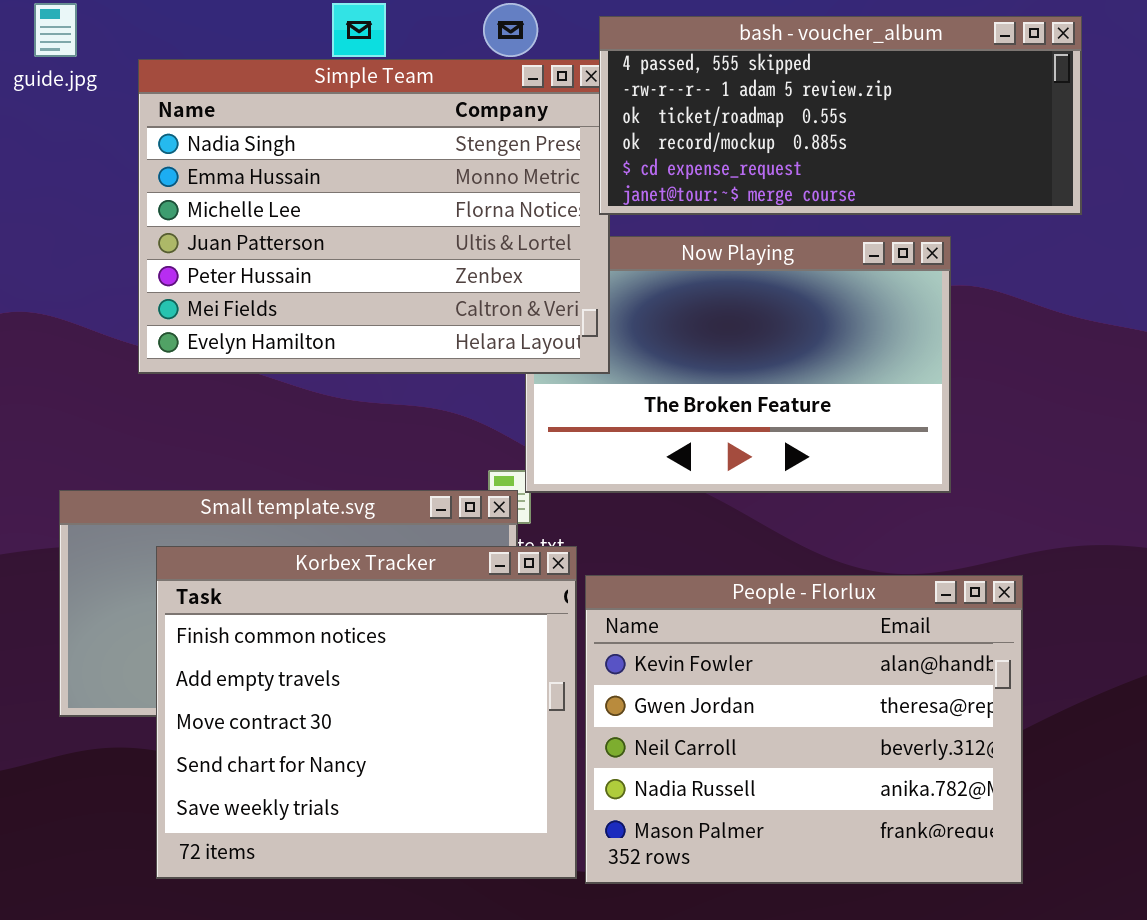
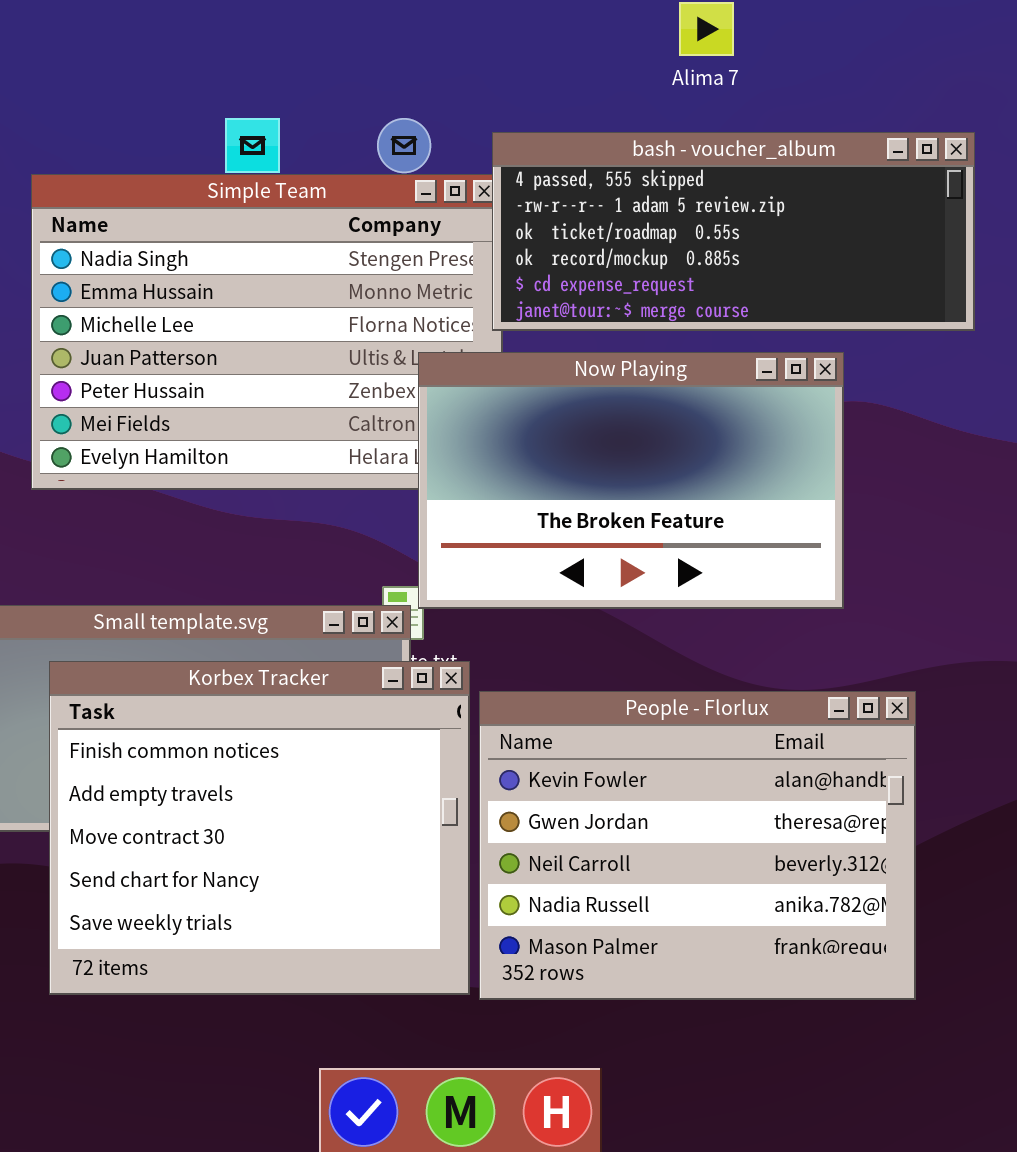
Now Playing: [525,236,951,493] -> [418,352,844,609], raised

